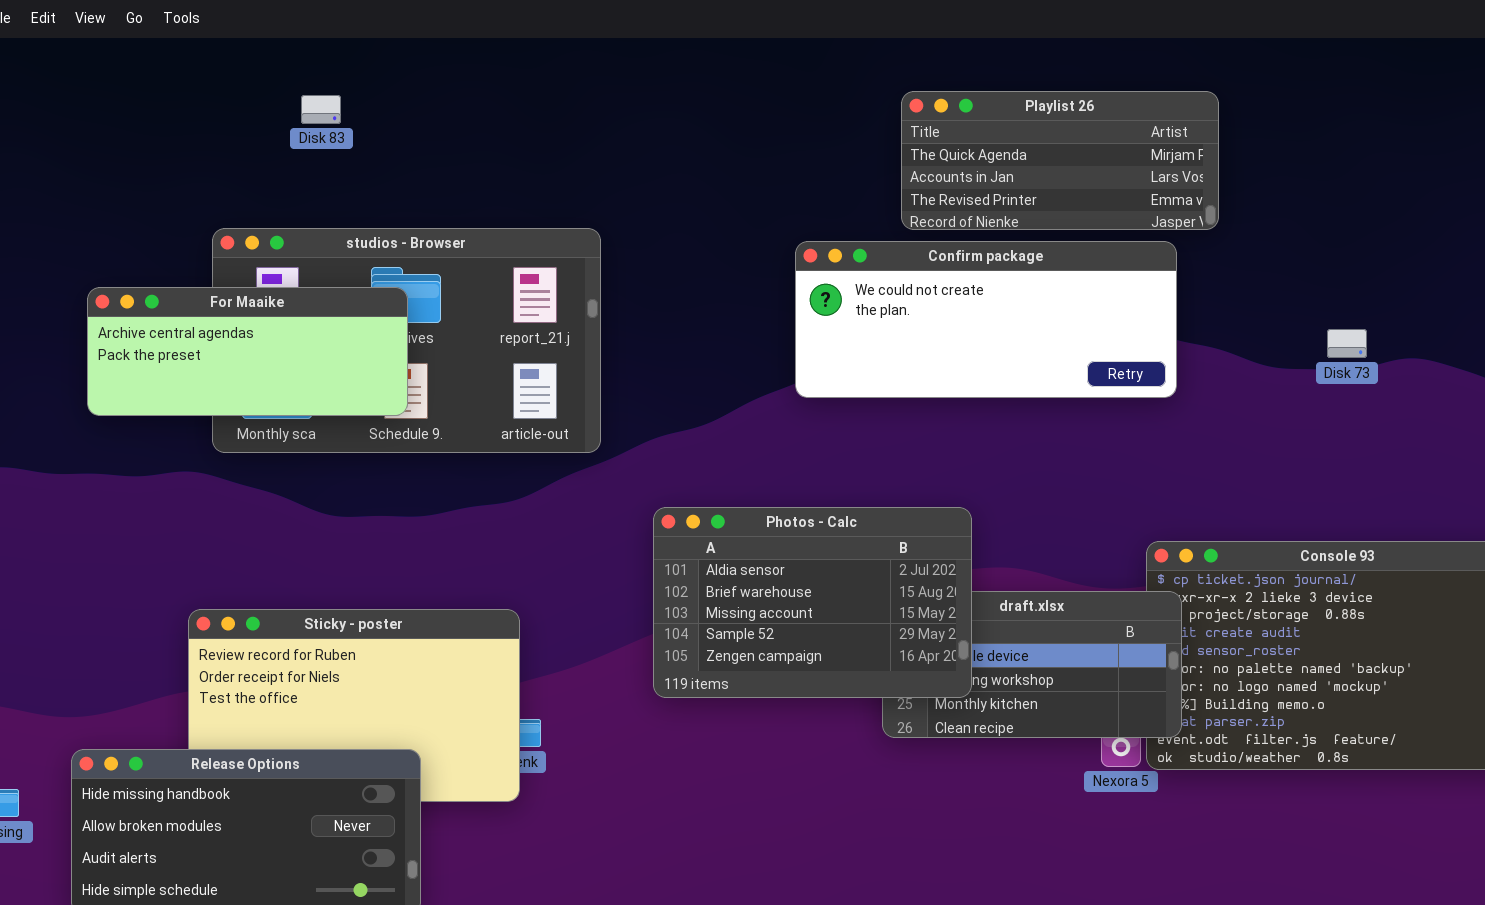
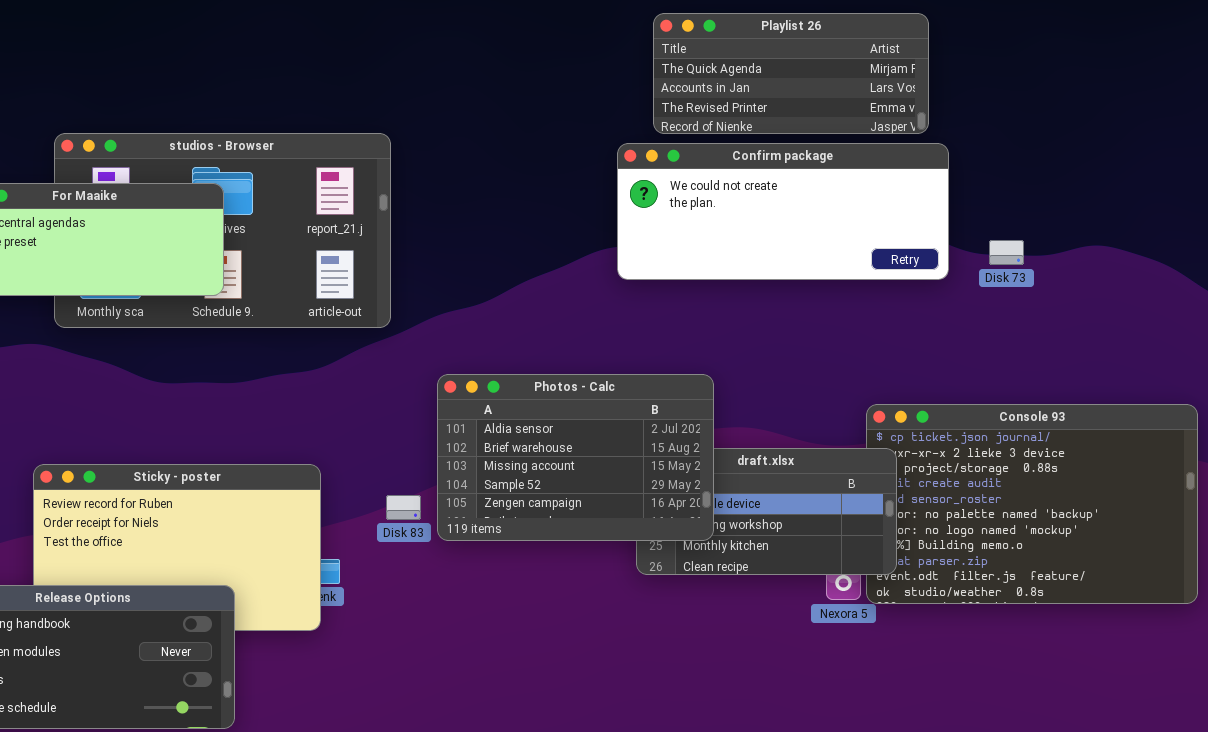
Disk 83: [301,95,341,124] -> [386,495,421,520], moved
Confirm package: [795,241,1177,398] -> [617,143,949,280], moved
Disk 73: [1327,329,1367,358] -> [989,240,1024,265], moved

